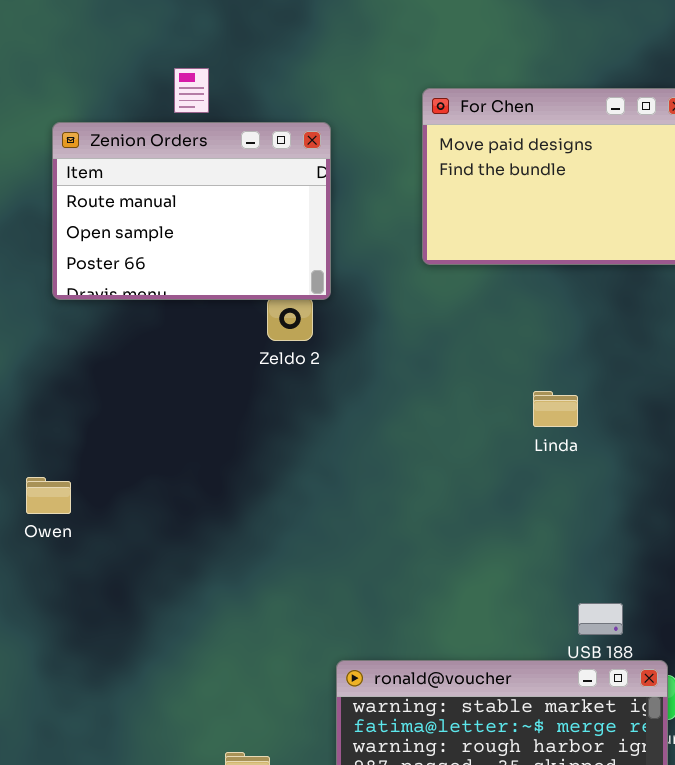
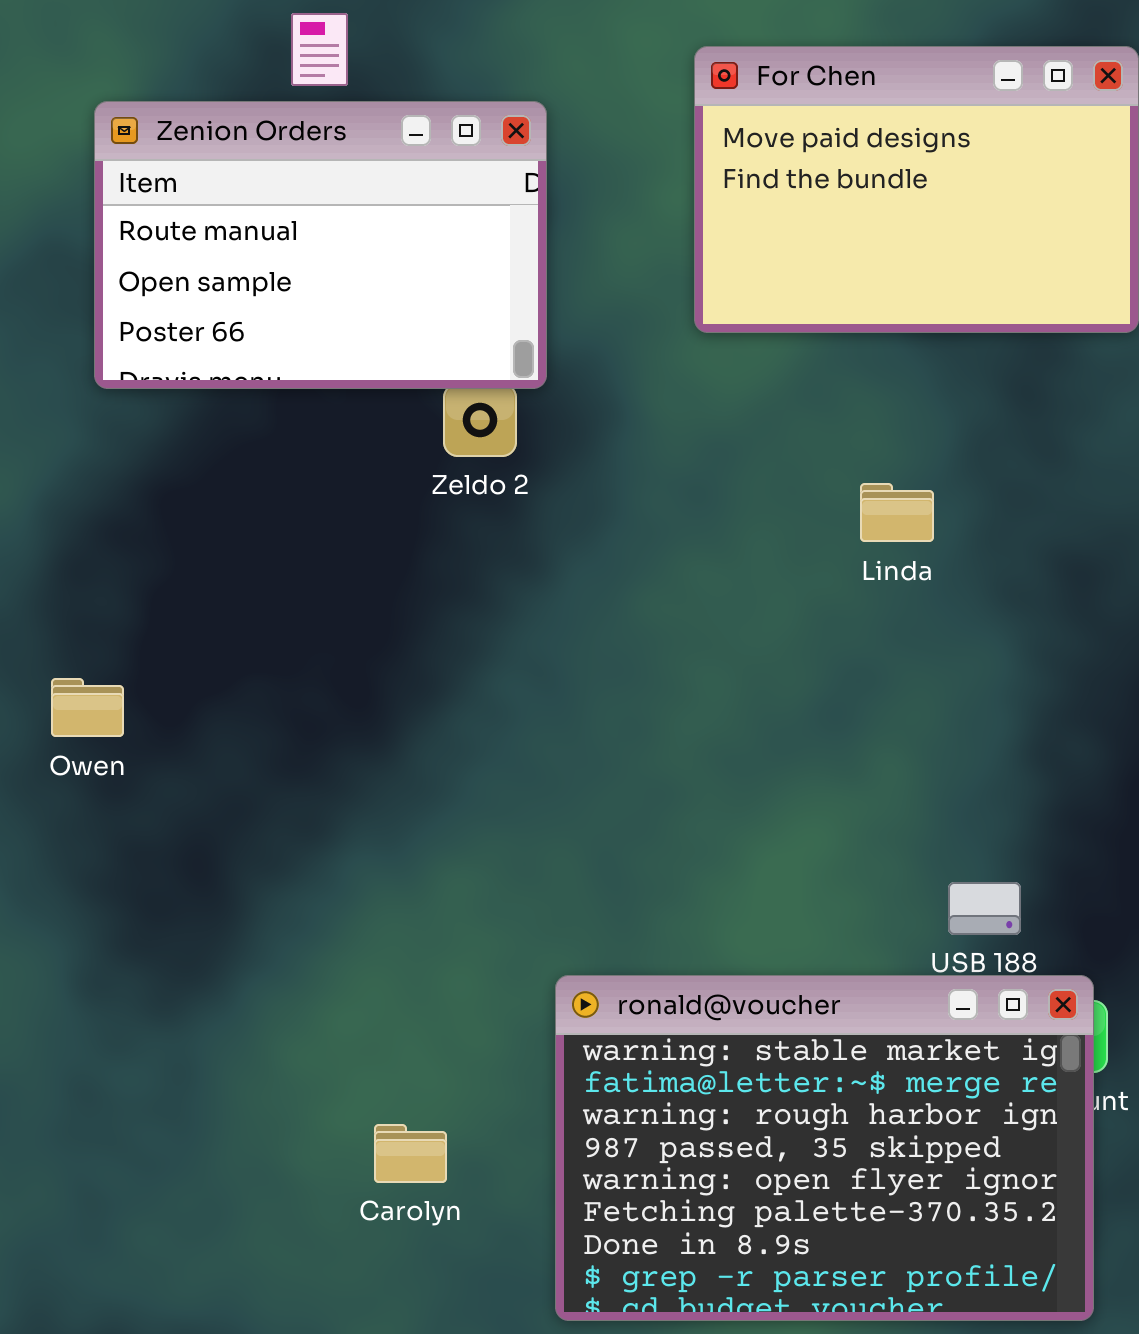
Linda: [533,391,578,427] -> [860,483,934,542], moved

